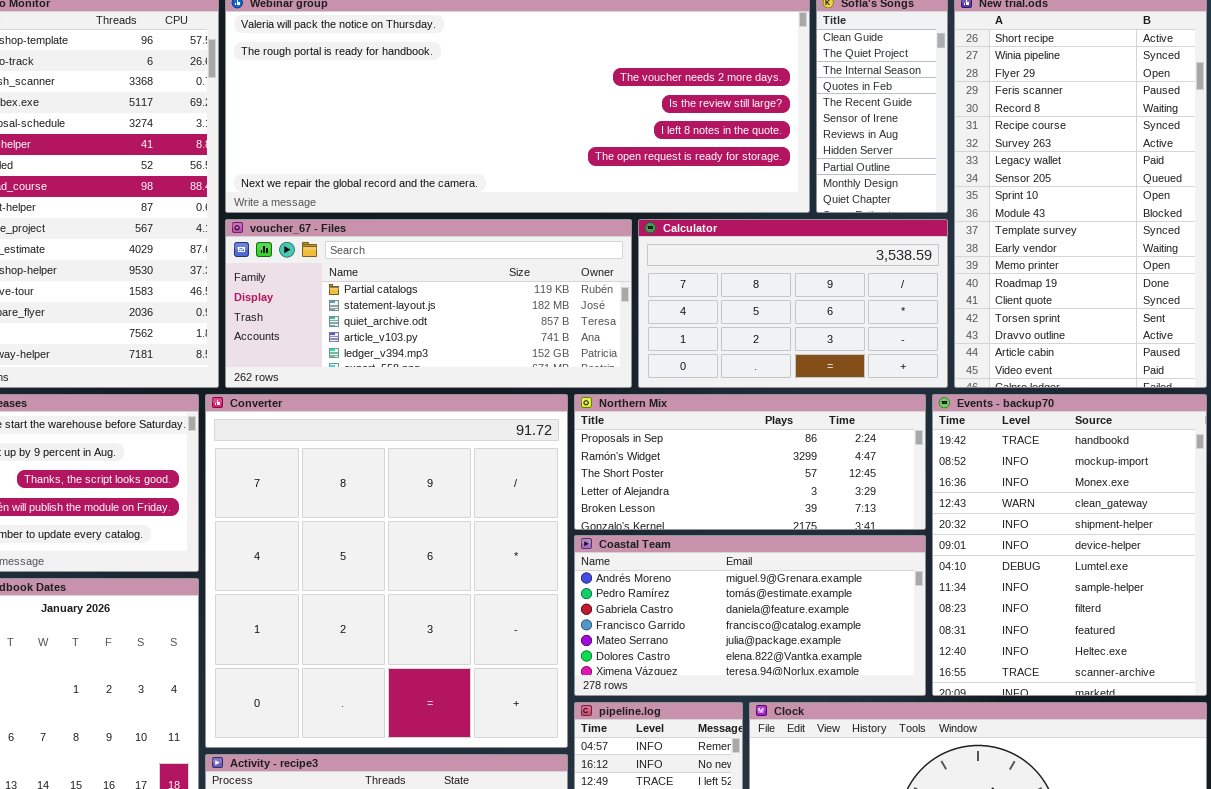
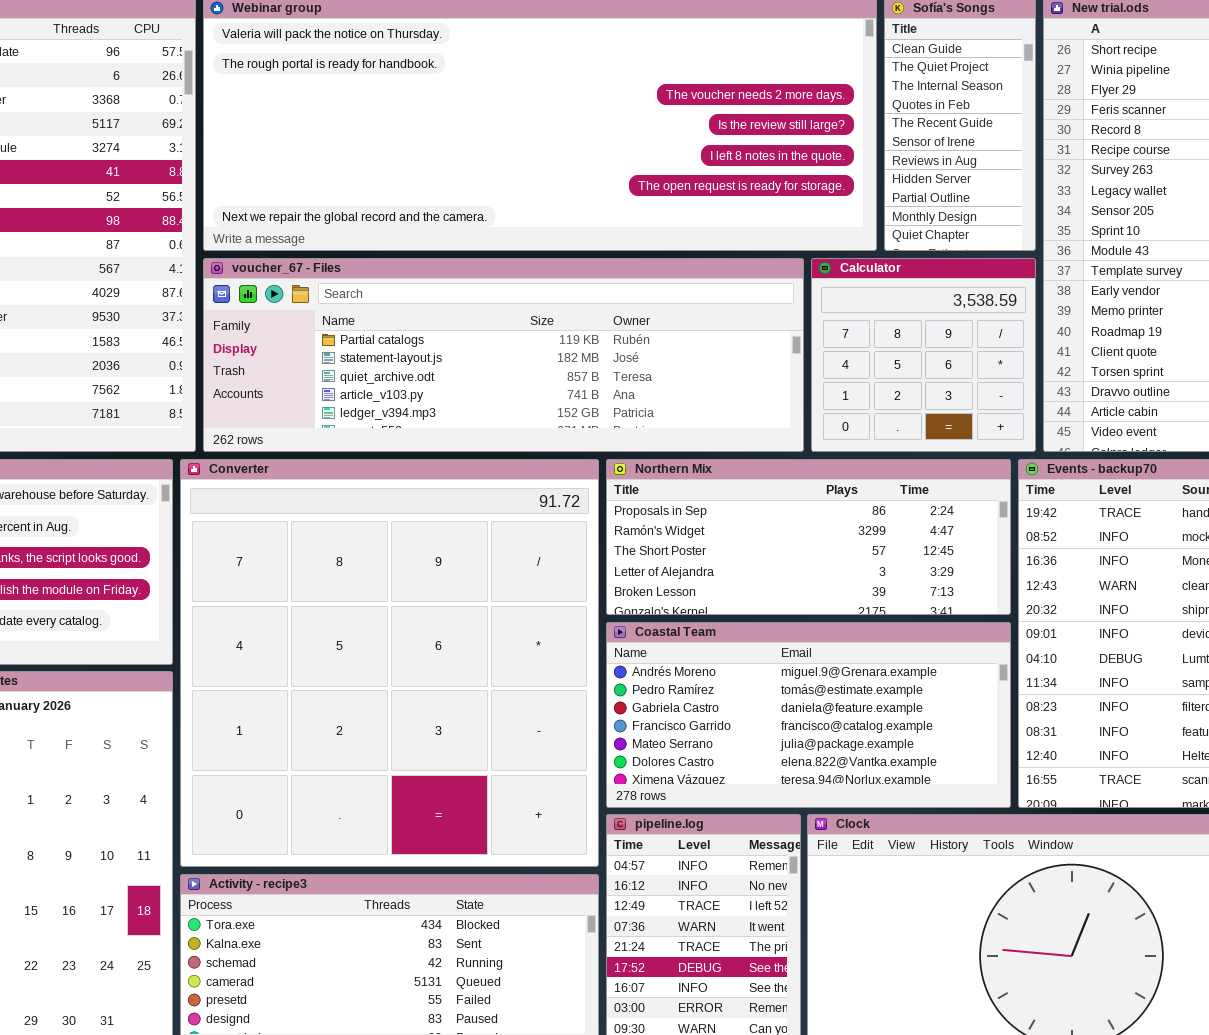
voucher_67 - Files: [225,219,632,388] -> [203,258,804,452], resized
Calculator: [638,219,948,388] -> [811,258,1036,452], resized

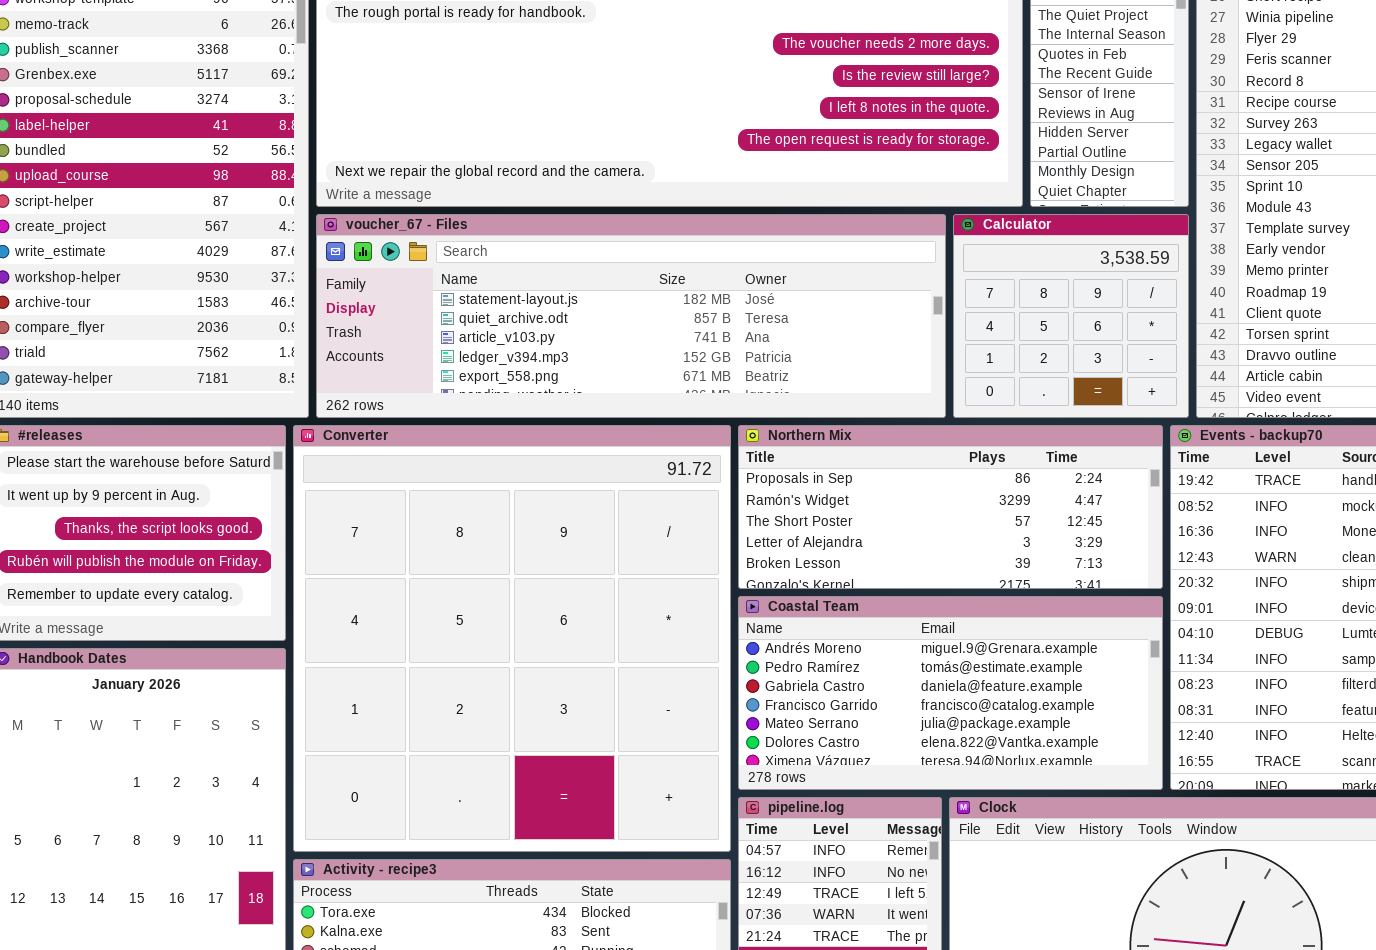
voucher_67 - Files: [203,258,804,452] -> [316,214,946,418], scrolled down 1 row

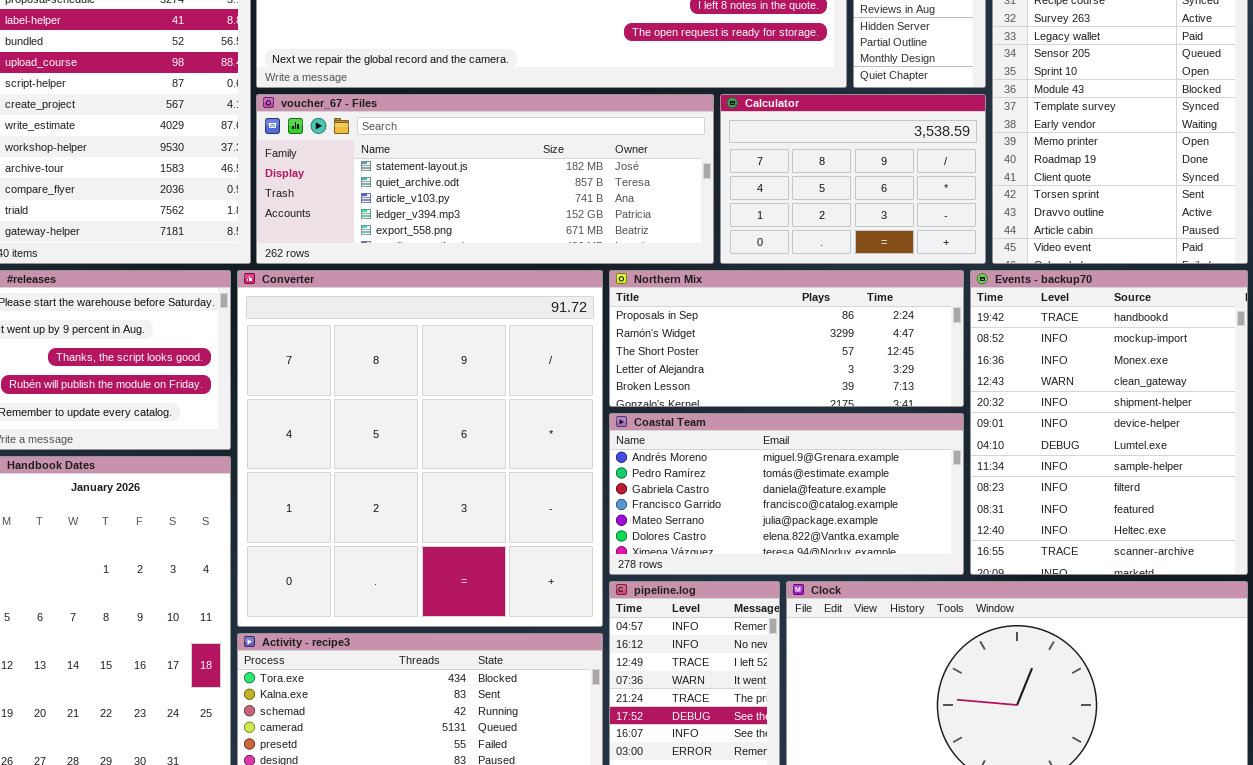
voucher_67 - Files: [316,214,946,418] -> [256,94,714,264], resized
Calculator: [953,214,1189,418] -> [720,94,986,264], resized

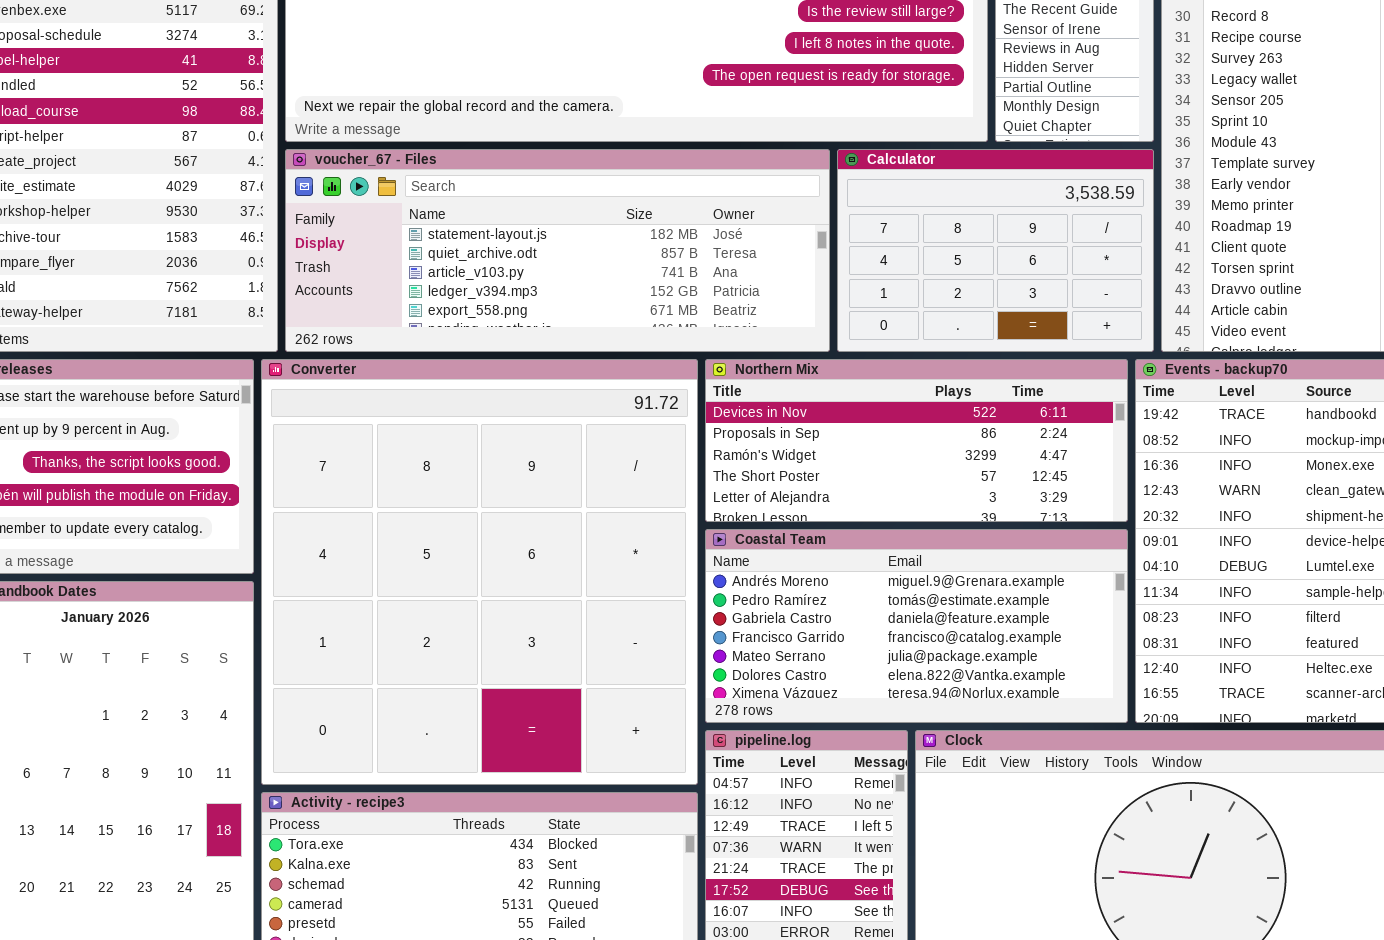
Northern Mix: [609,270,964,407] -> [705,359,1128,522], scrolled up 1 row

